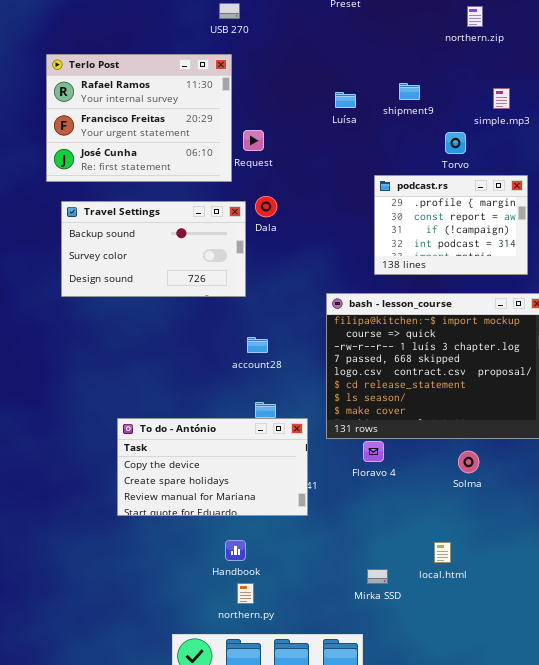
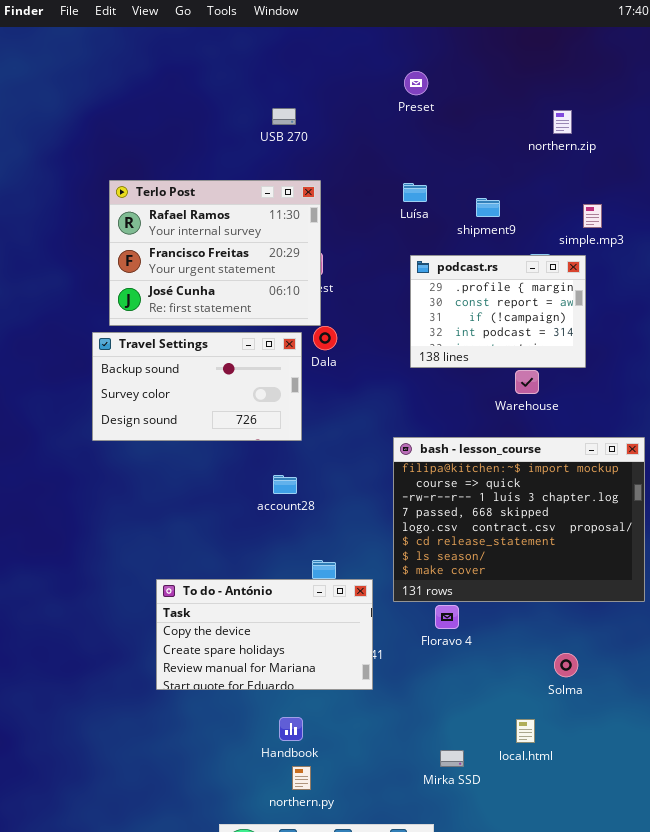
Terlo Post: [46,54,232,182] -> [109,180,321,326], moved
Luísa: [335,92,356,108] -> [403,183,427,202], moved
podcast.rs: [374,175,528,275] -> [410,255,586,368], moved
account28: [247,337,268,353] -> [273,475,297,494], moved
Solma: [458,451,479,473] -> [554,653,578,677], moved

